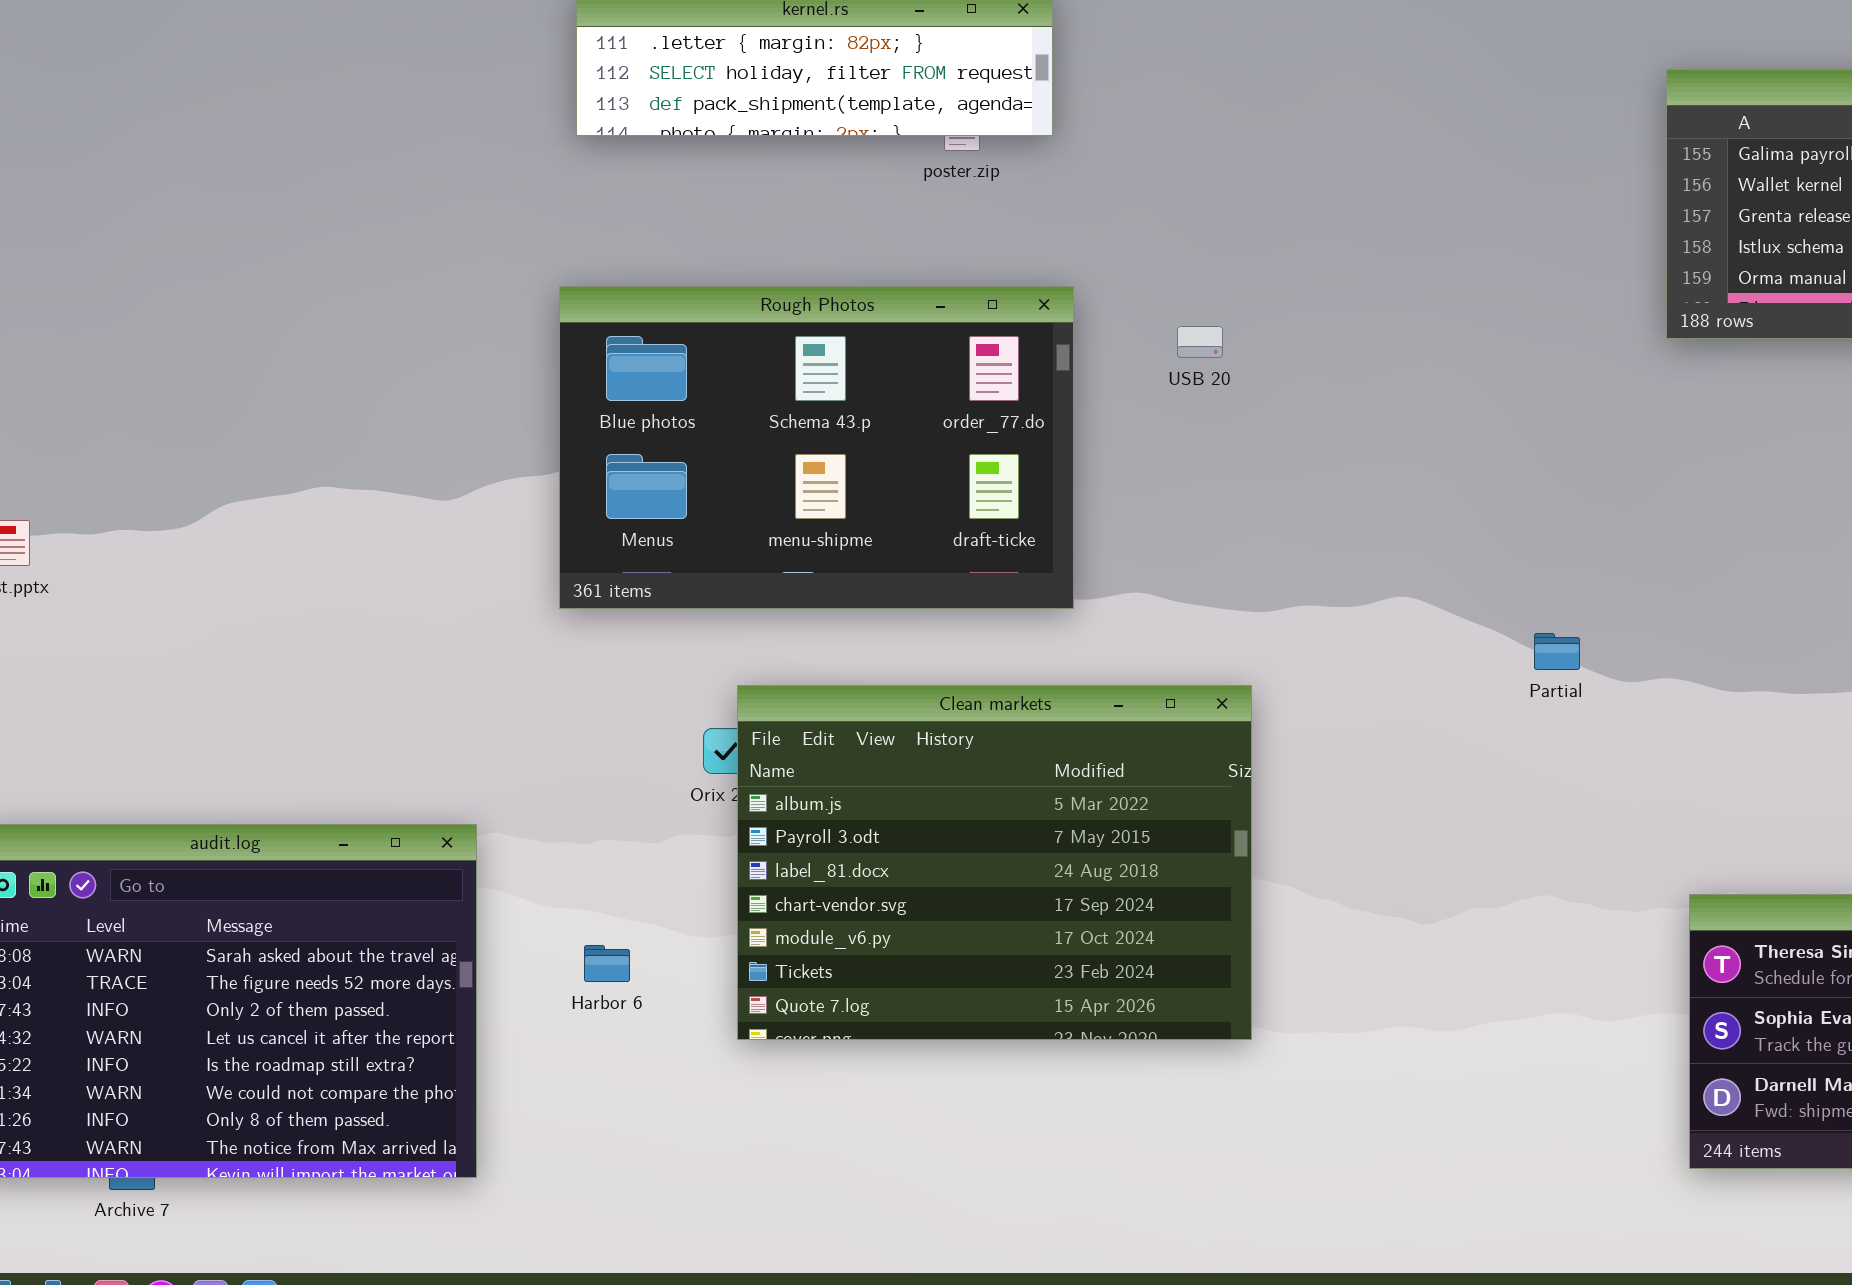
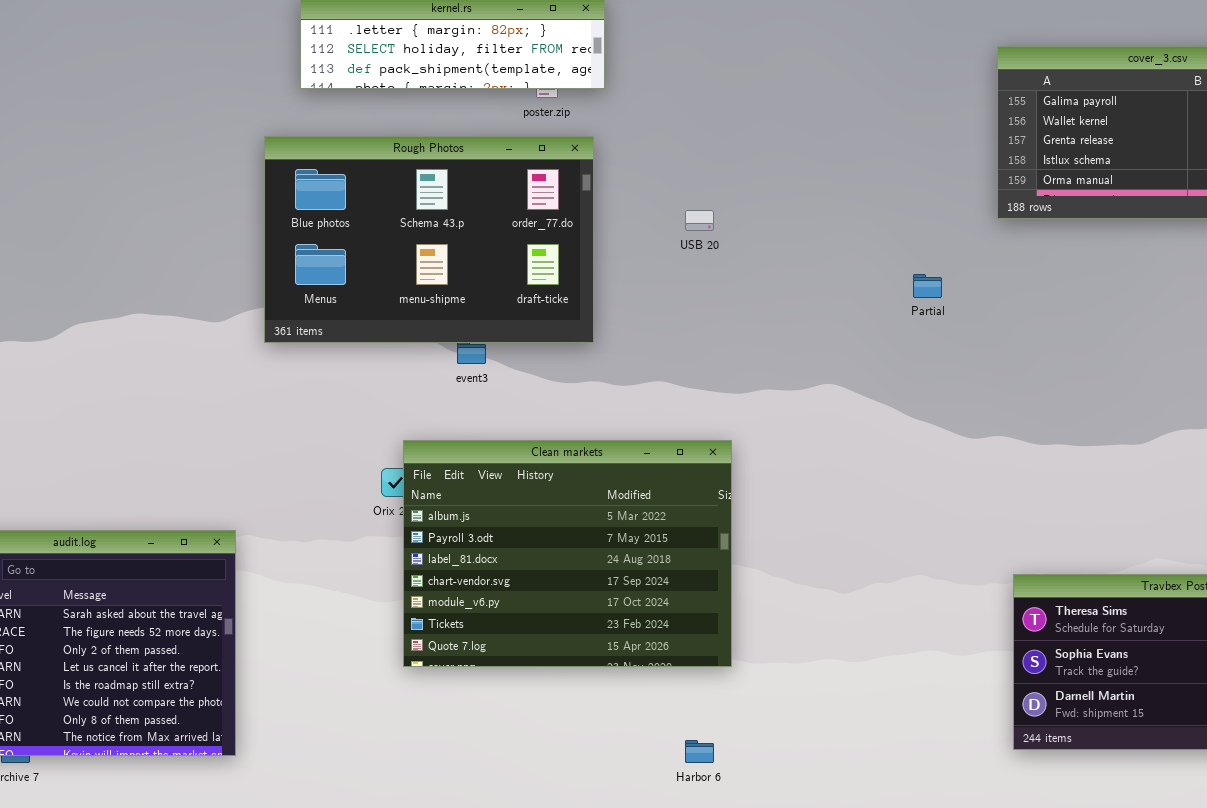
Rough Photos: [559,286,1074,609] -> [264,136,594,343], moved
Partial: [1534,633,1580,670] -> [913,274,942,298], moved
Harbor 6: [584,945,630,982] -> [685,740,714,763], moved

